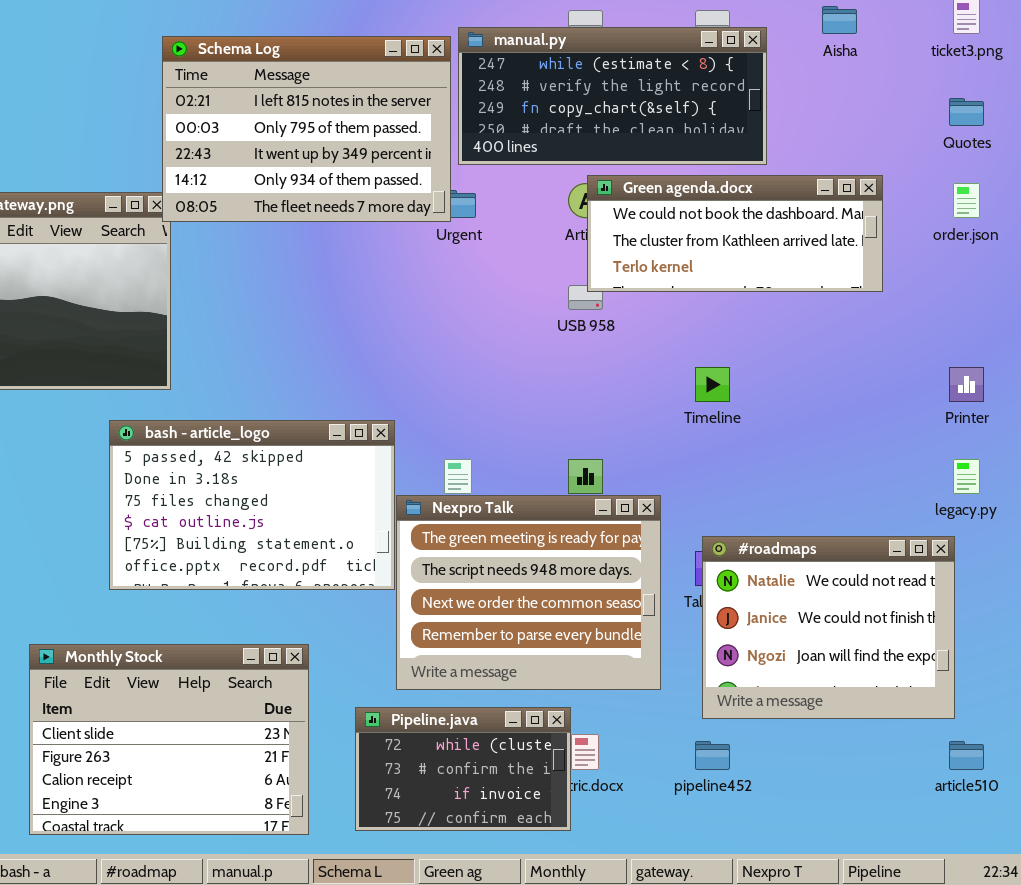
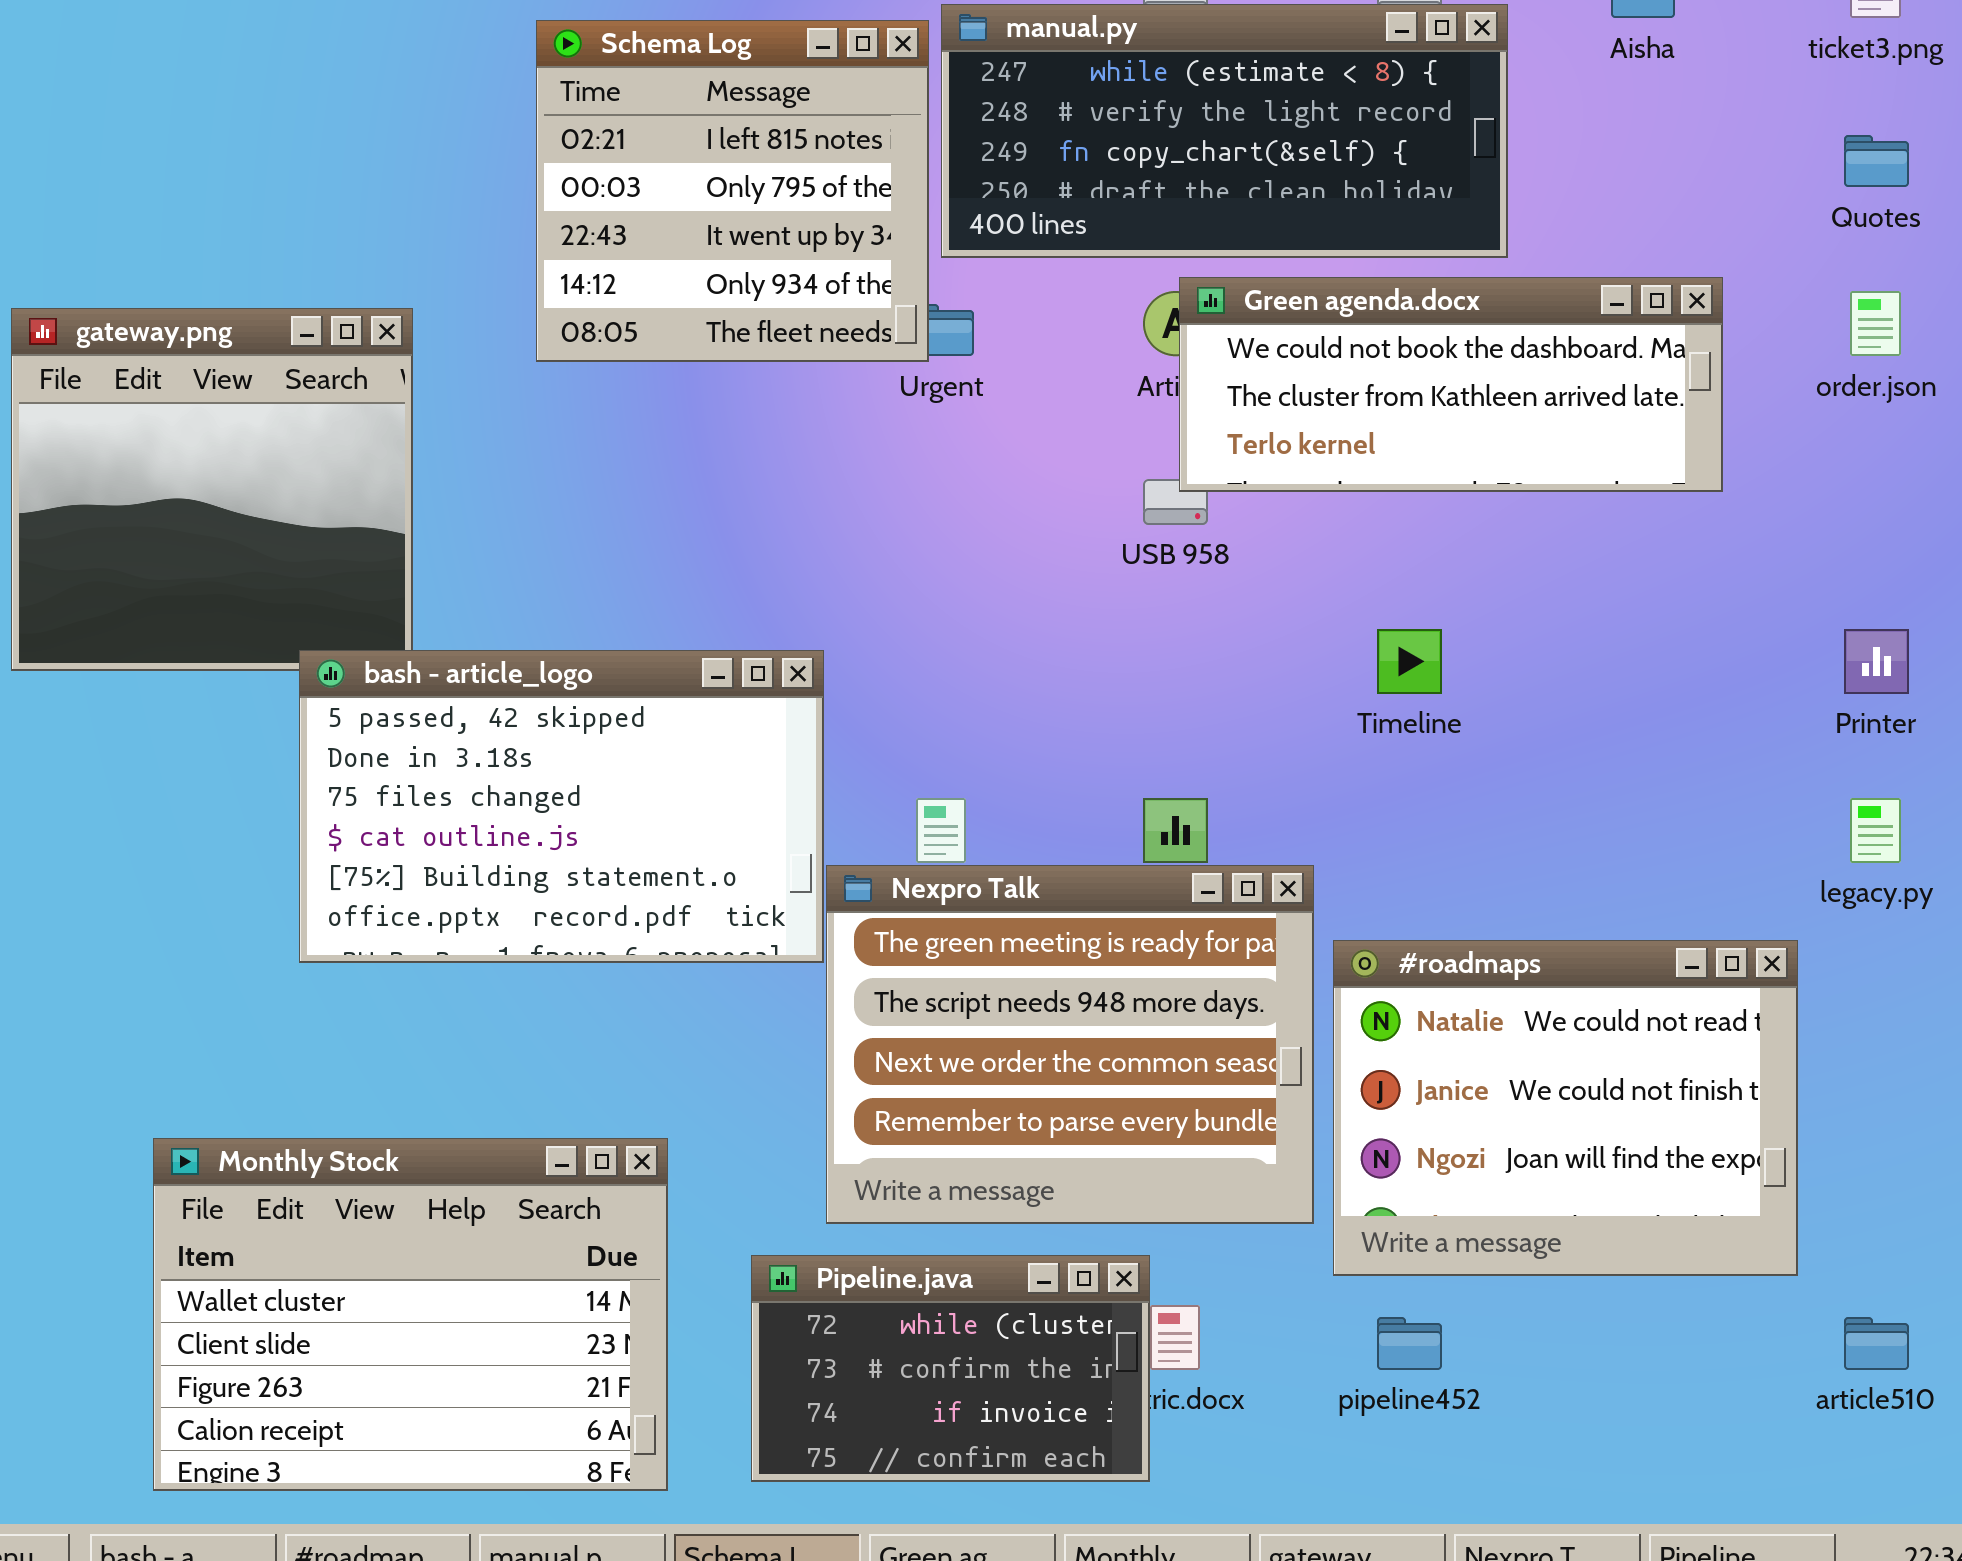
Schema Log: [162,36,451,222] -> [536,20,929,362], resized
bash - article_logo: [109,420,395,590] -> [299,650,824,963], moved
#roadmaps: [702,536,955,719] -> [1333,940,1798,1276], moved
Monthly Stock: [29,644,309,835] -> [153,1138,668,1491], scrolled up 1 row

